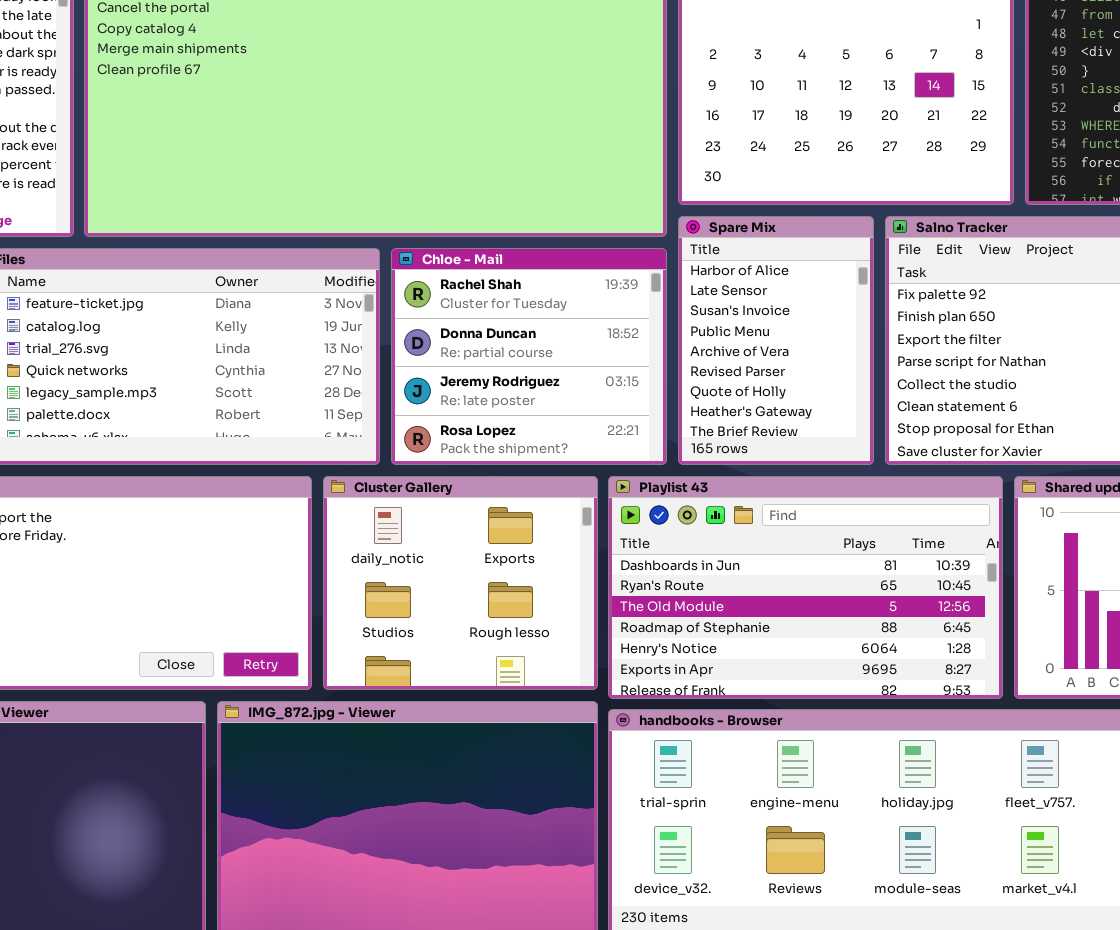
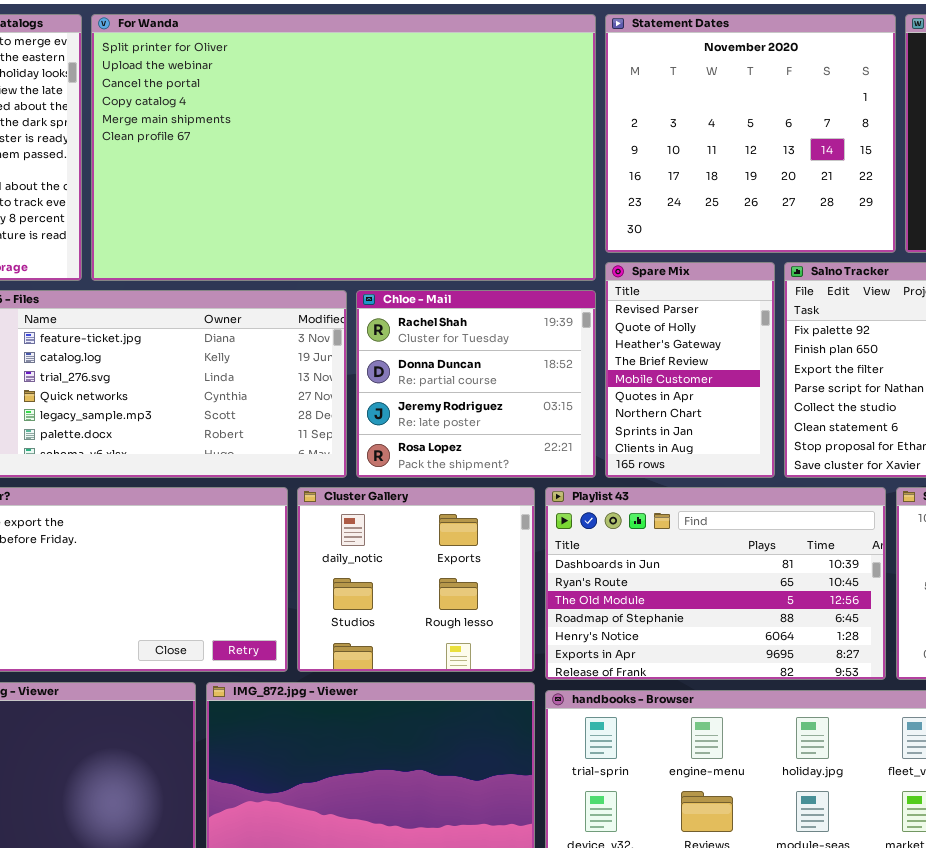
Spare Mix: [678,216,874,465] -> [605,262,775,478], scrolled down 5 rows

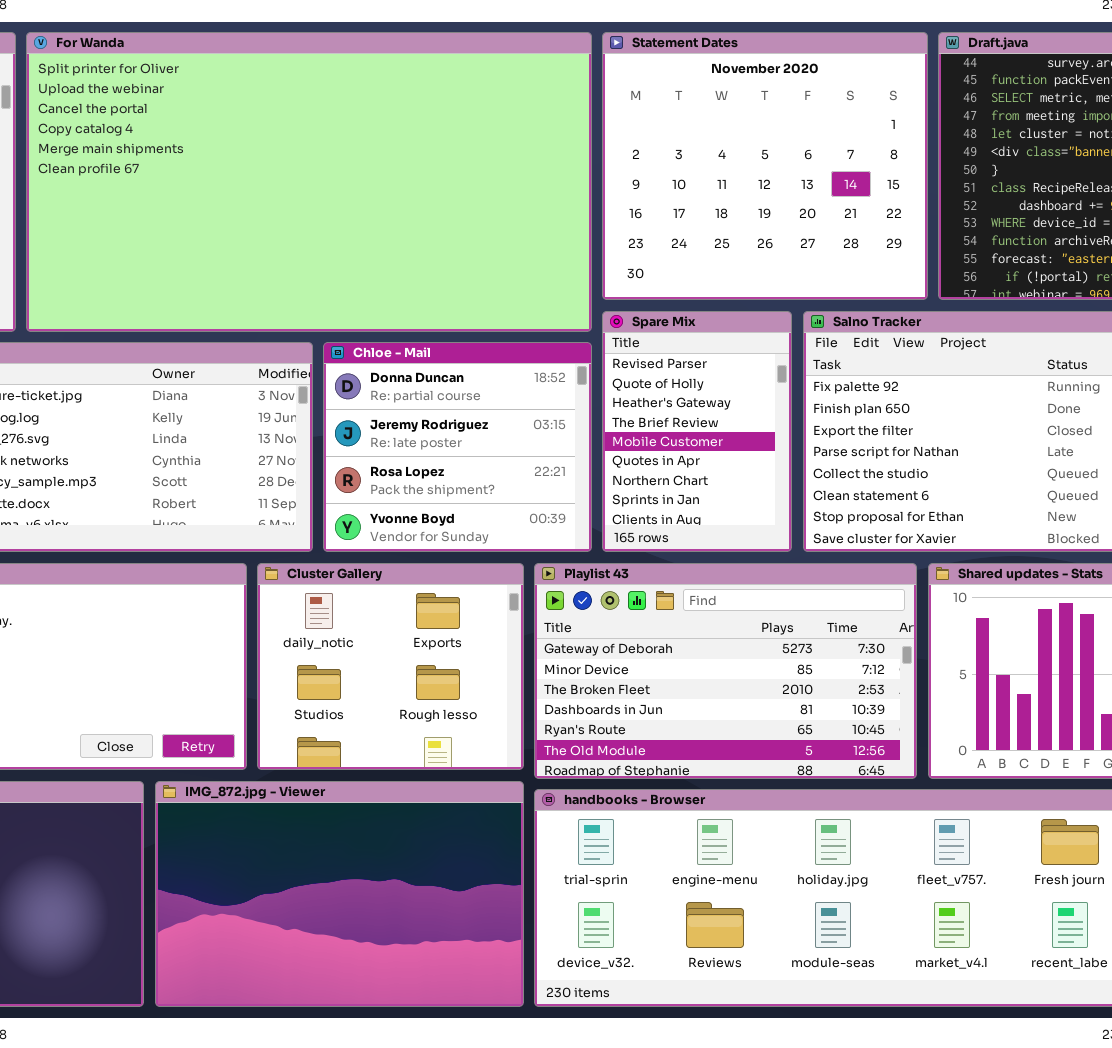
Chloe - Mail: [356,290,596,478] -> [323,342,592,552], scrolled down 1 row
Playlist 43: [545,487,886,680] -> [534,563,917,779], scrolled up 3 rows

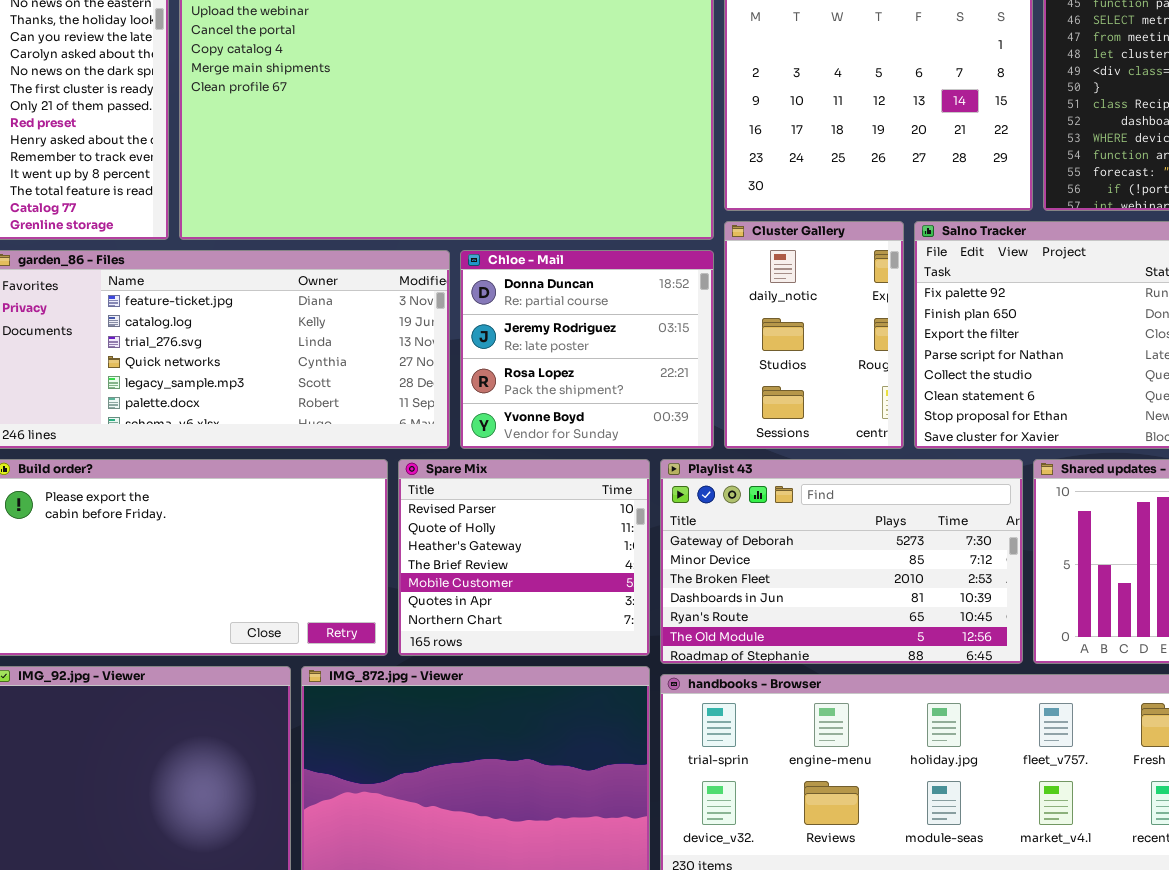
Spare Mix: [602,311,792,552] -> [398,459,650,656], moved, resized
Cluster Gallery: [257,563,524,770] -> [724,221,904,449], moved, resized

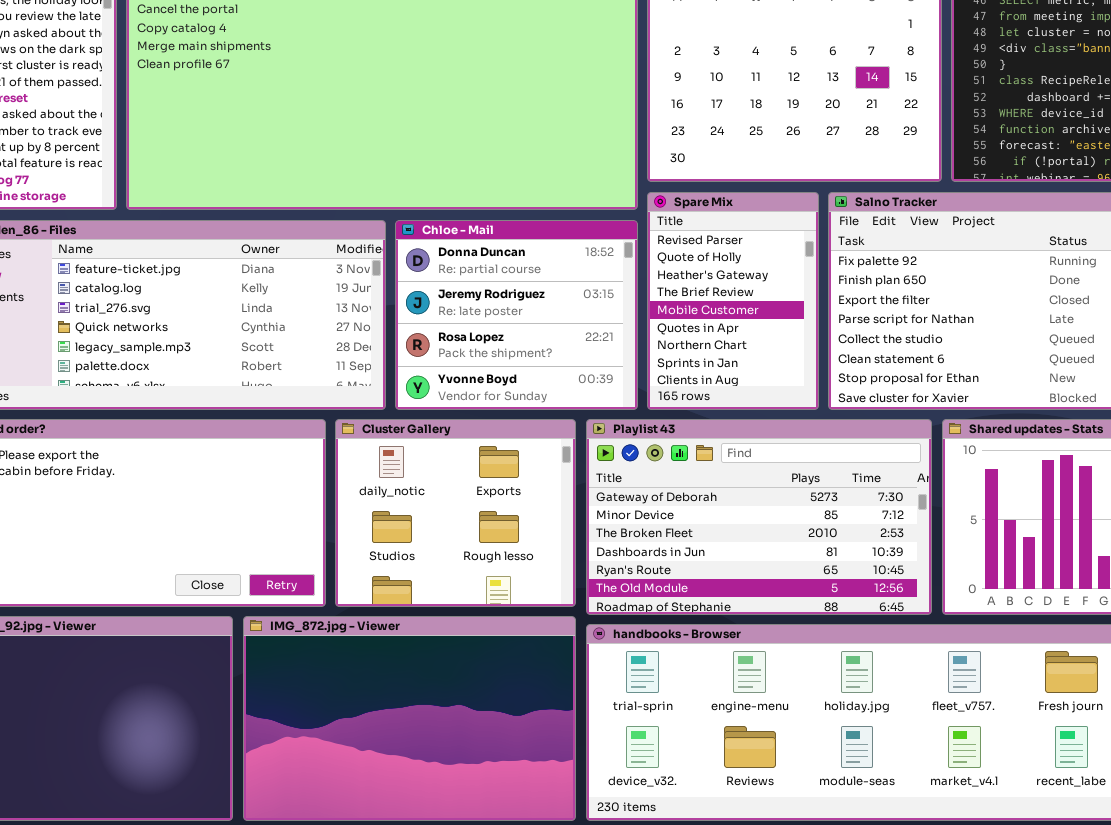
Cluster Gallery: [724,221,904,449] -> [335,419,576,607], moved, resized
Spare Mix: [398,459,650,656] -> [647,192,819,410], moved, resized

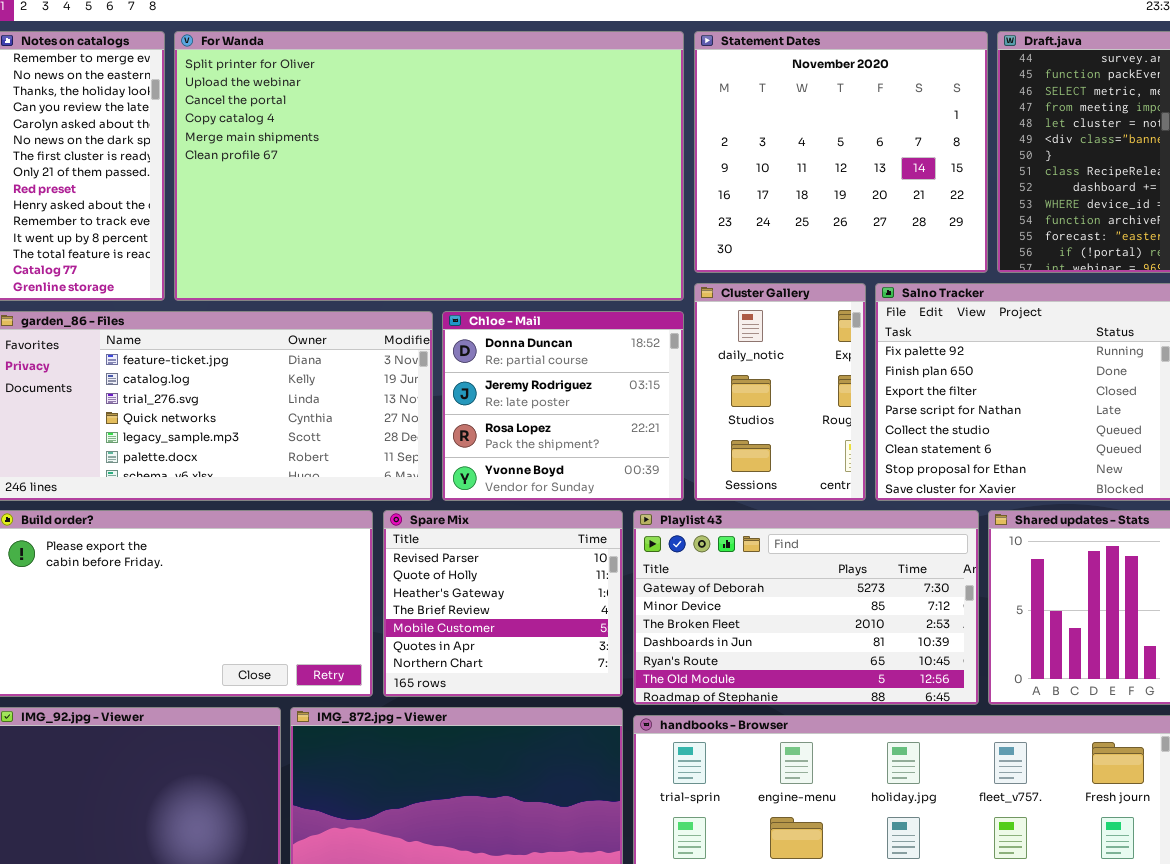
Spare Mix: [647,192,819,410] -> [383,510,623,697], moved, resized
Cluster Gallery: [335,419,576,607] -> [694,283,866,501], moved, resized

